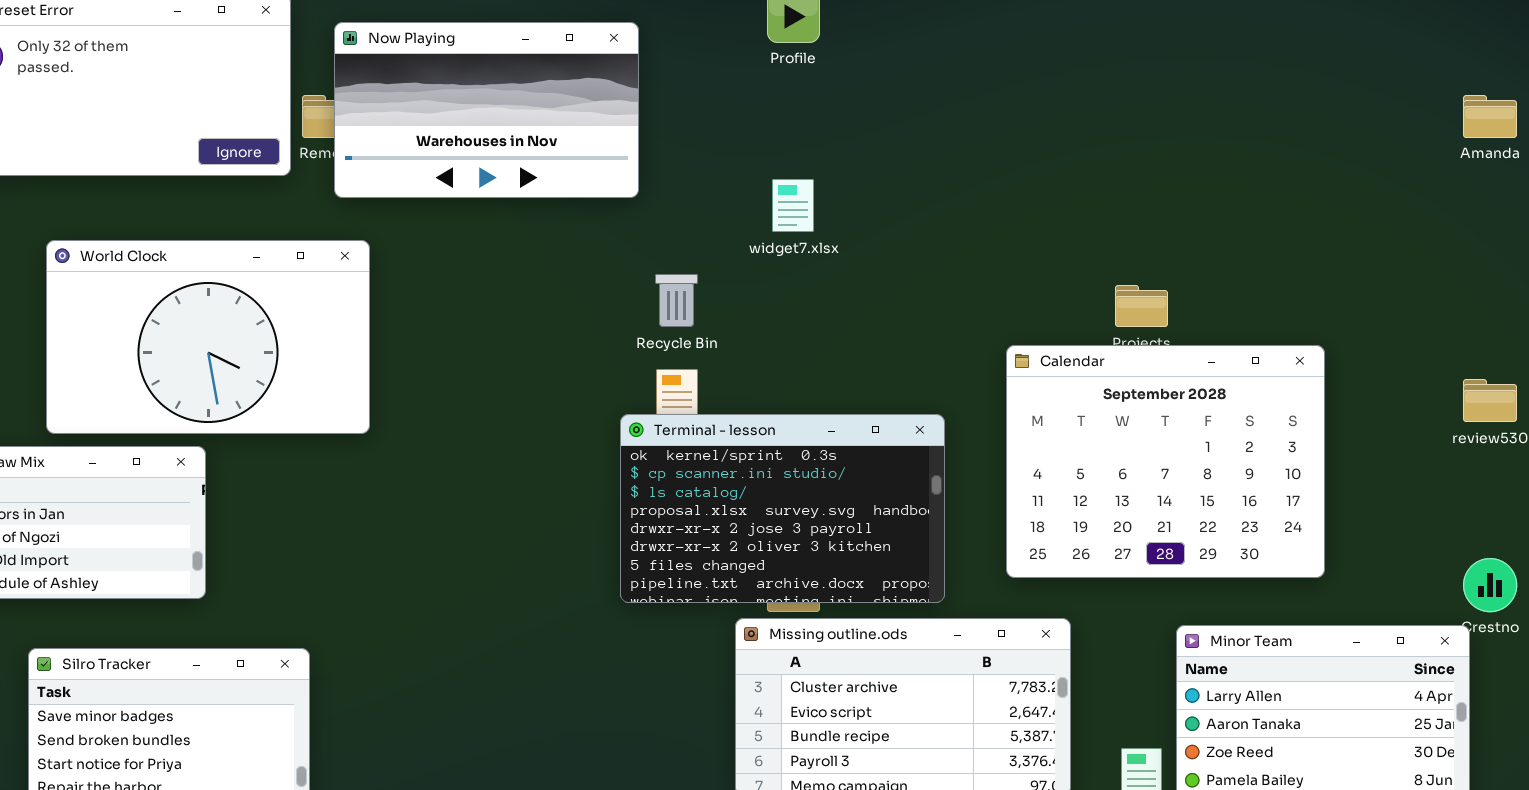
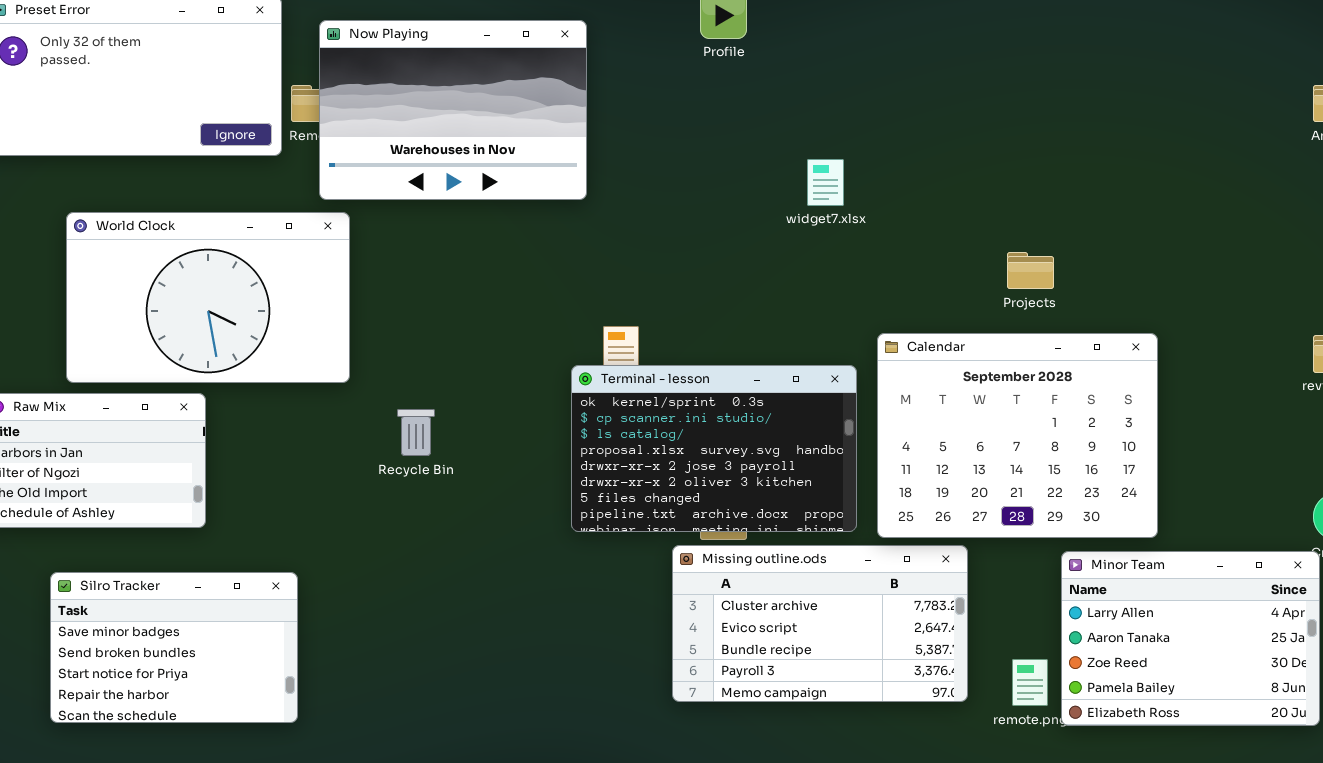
Now Playing: [334,22,639,198] -> [319,20,587,200], resized
widget7.xlsx: [772,179,814,232] -> [807,159,844,206], moved
Recycle Bin: [655,274,698,327] -> [397,409,435,456], moved
Calendar: [1006,345,1325,578] -> [877,333,1158,538], moved

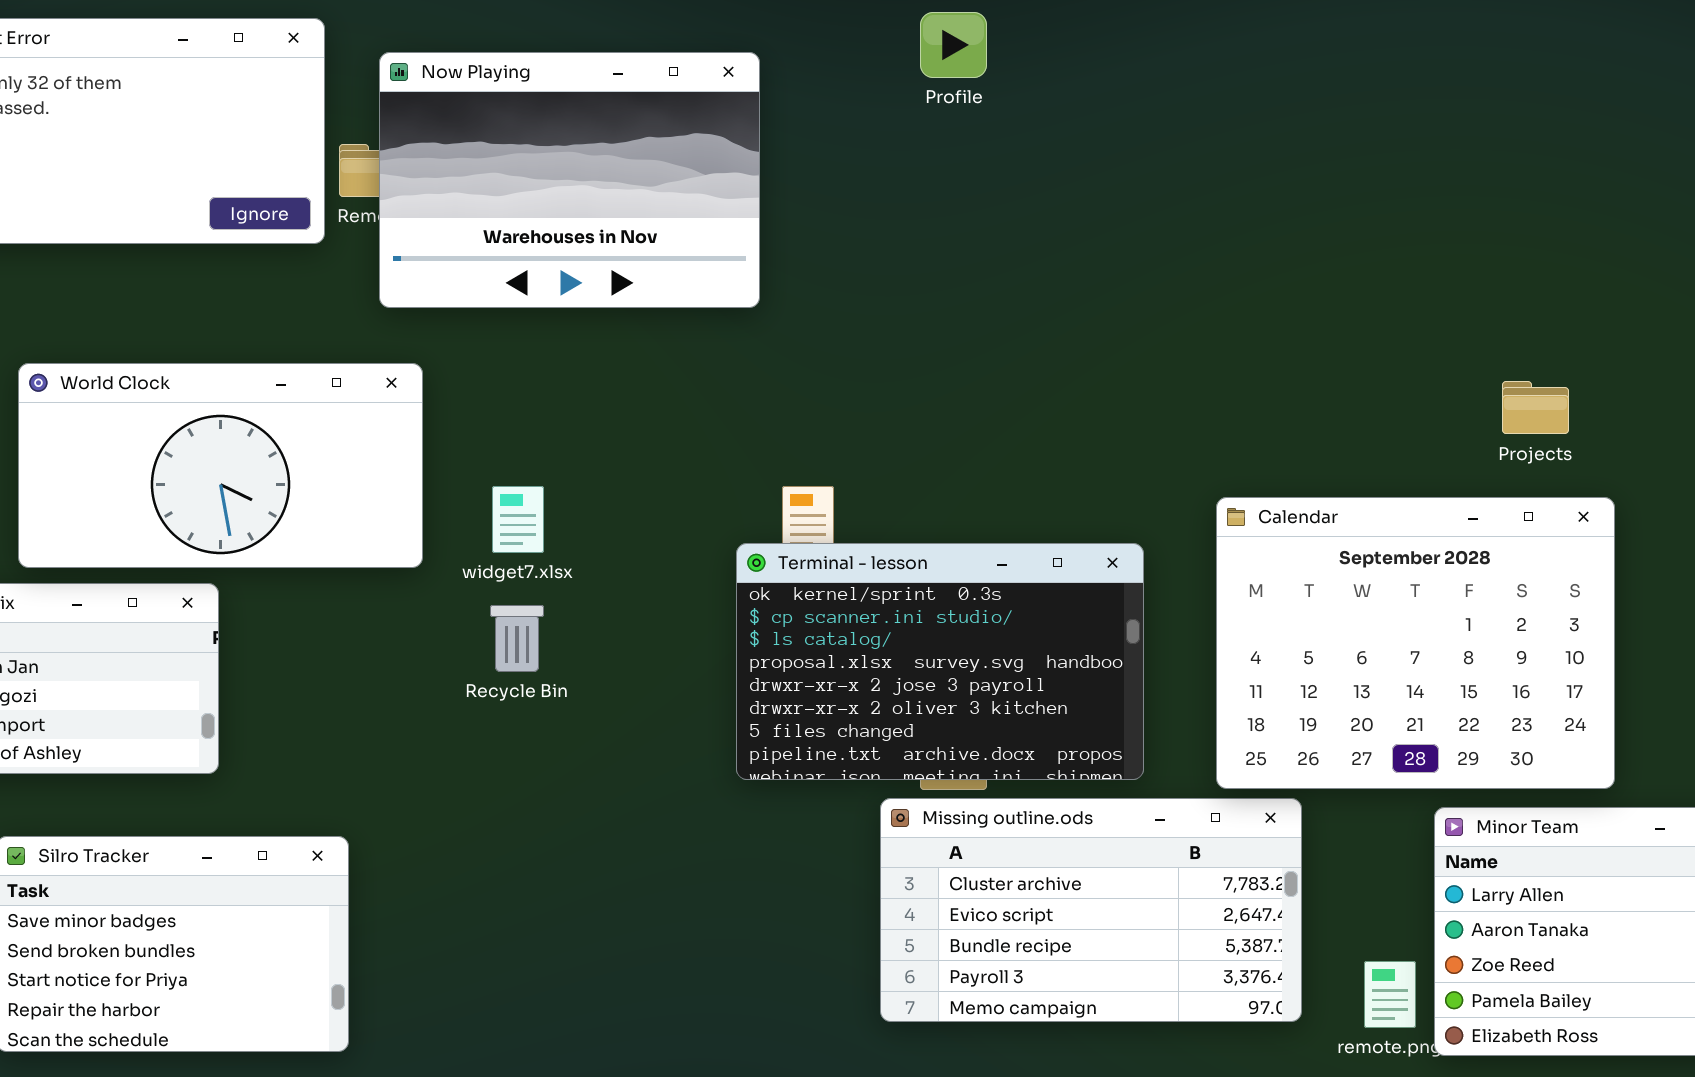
widget7.xlsx: [807,159,844,206] -> [492,486,544,553], moved
World Clock: [66,212,350,383] -> [18,363,423,568], resized
Projects: [1007,252,1054,289] -> [1502,381,1569,434], moved
Calendar: [877,333,1158,538] -> [1216,497,1615,789], moved

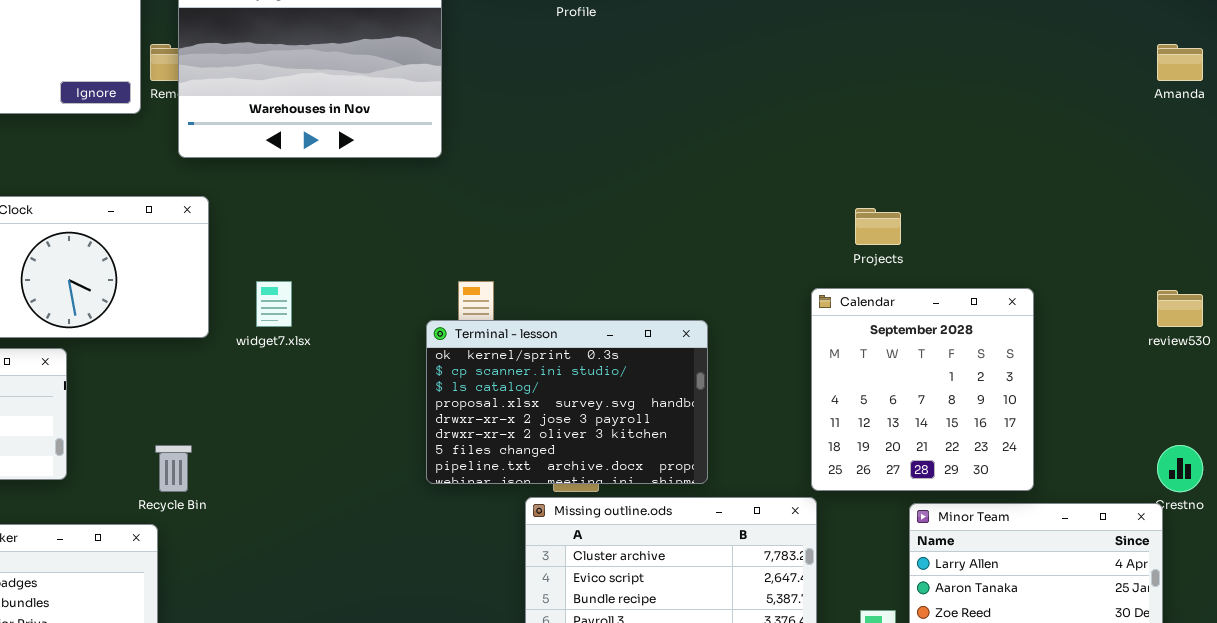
Projects: [1502,381,1569,434] -> [855,208,901,245], moved
Calendar: [1216,497,1615,789] -> [811,288,1034,491], resized
Recycle Bin: [490,605,544,672] -> [155,445,192,492], moved

